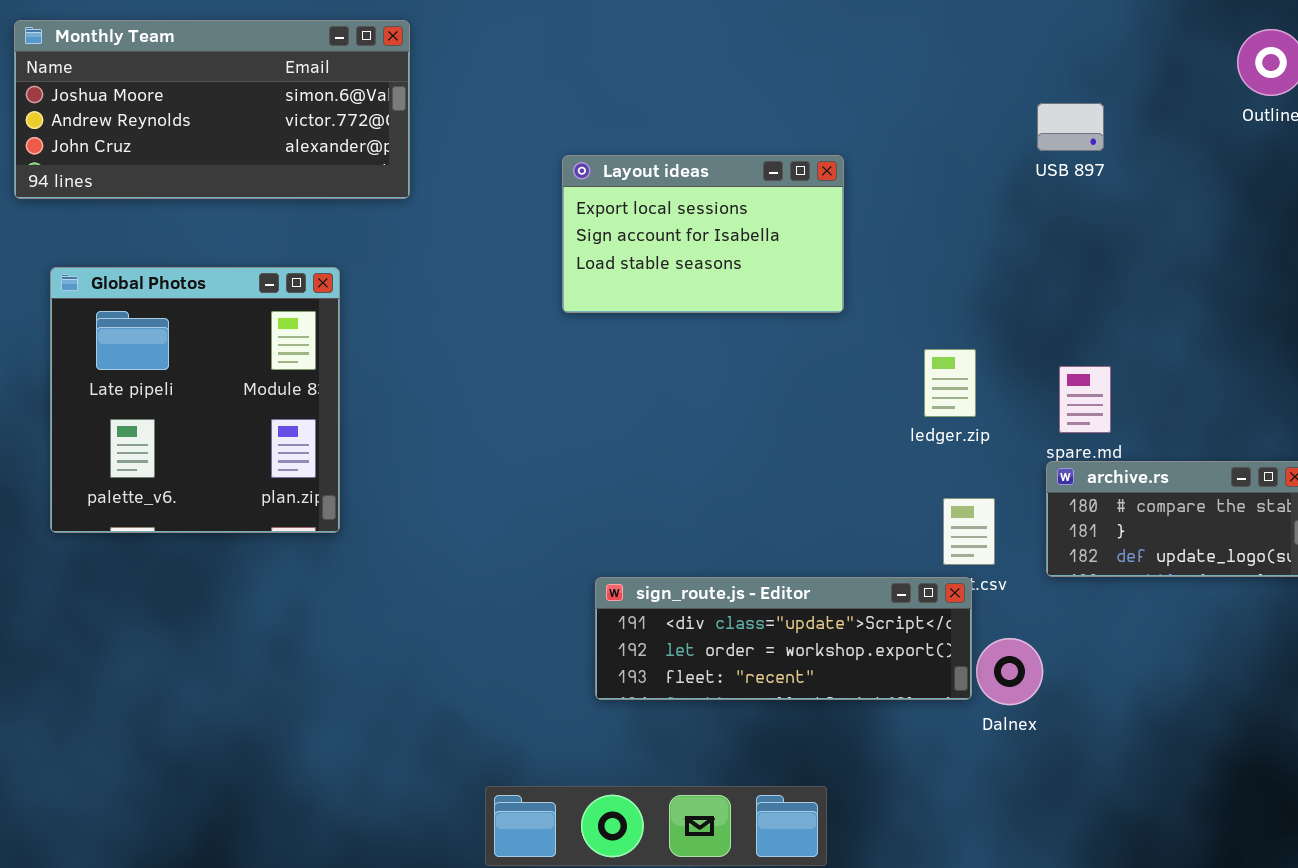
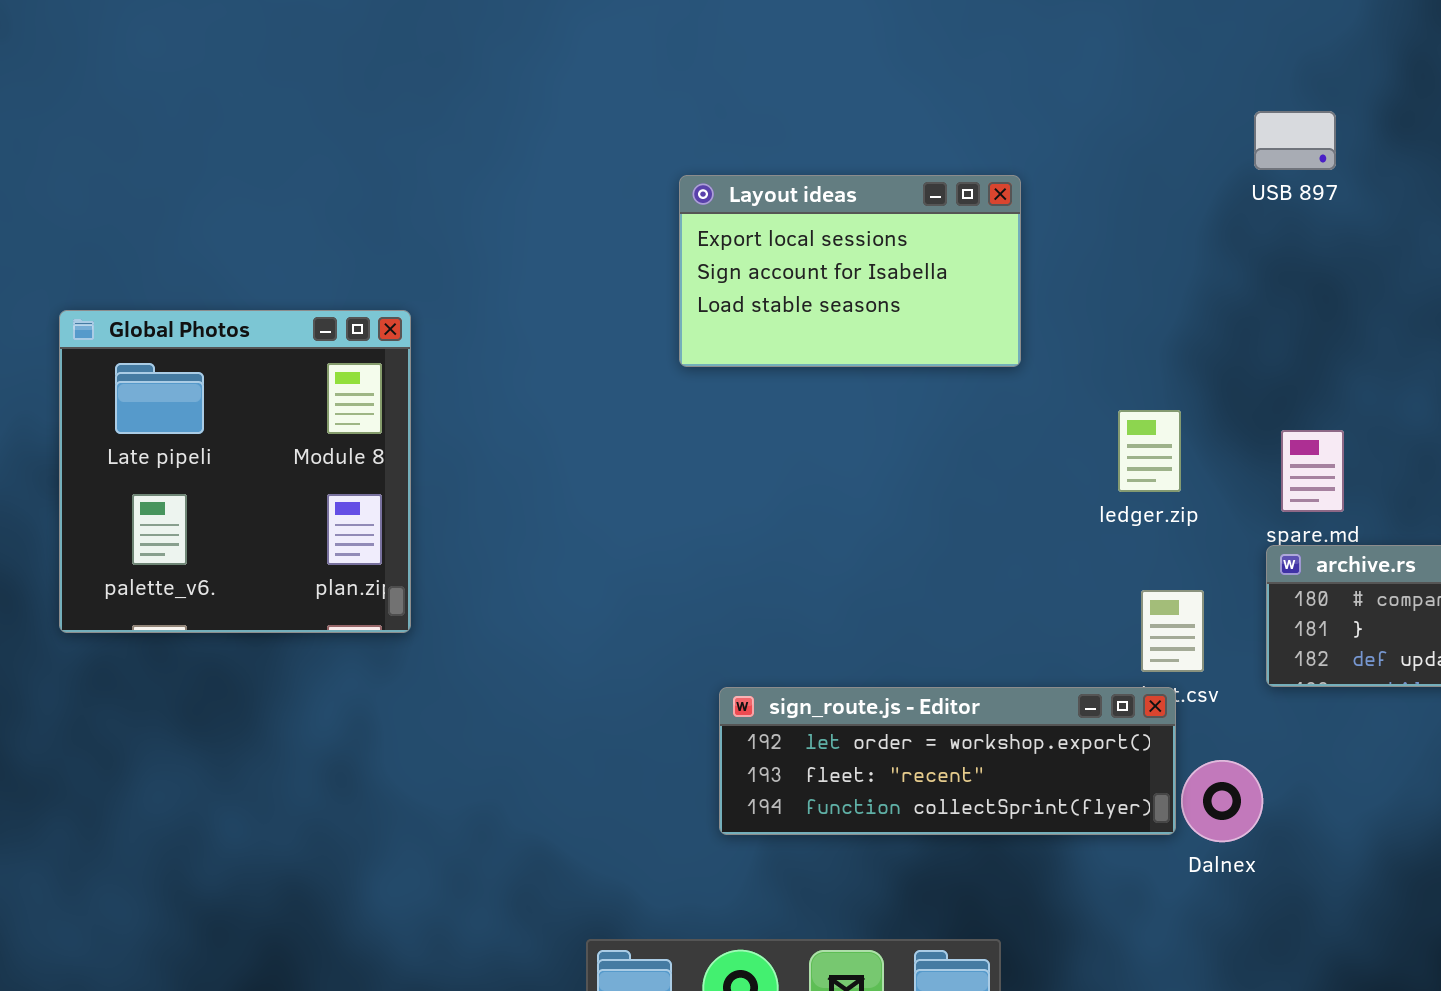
Monthly Team: [14,20,410,199] -> none, closed
sign_route.js - Editor: [595,577,972,700] -> [719,687,1176,835], scrolled down 1 row

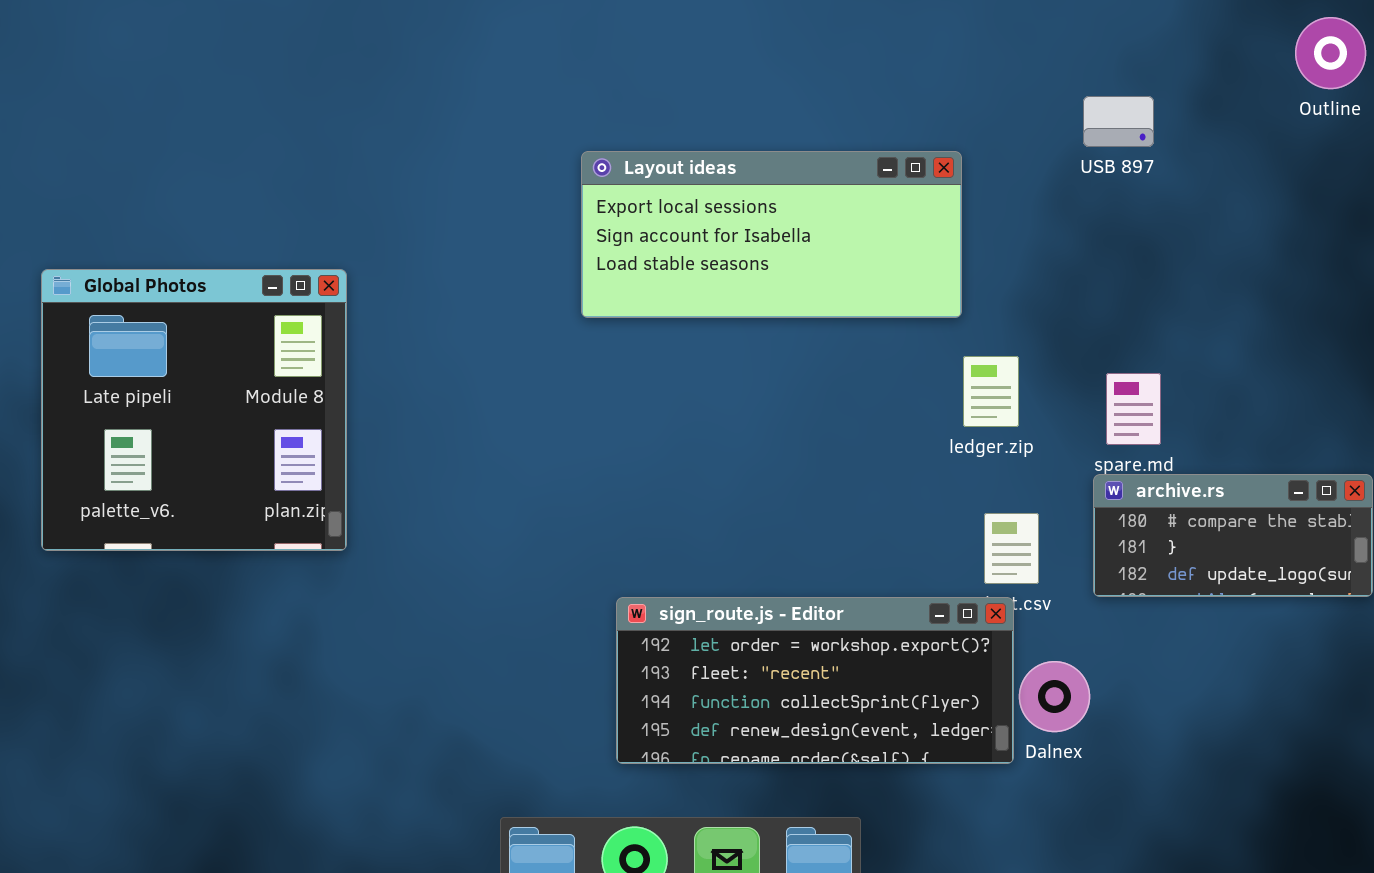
Layout ideas: [679,175,1021,367] -> [581,151,962,318], resized
sign_route.js - Editor: [719,687,1176,835] -> [616,597,1014,764], resized

